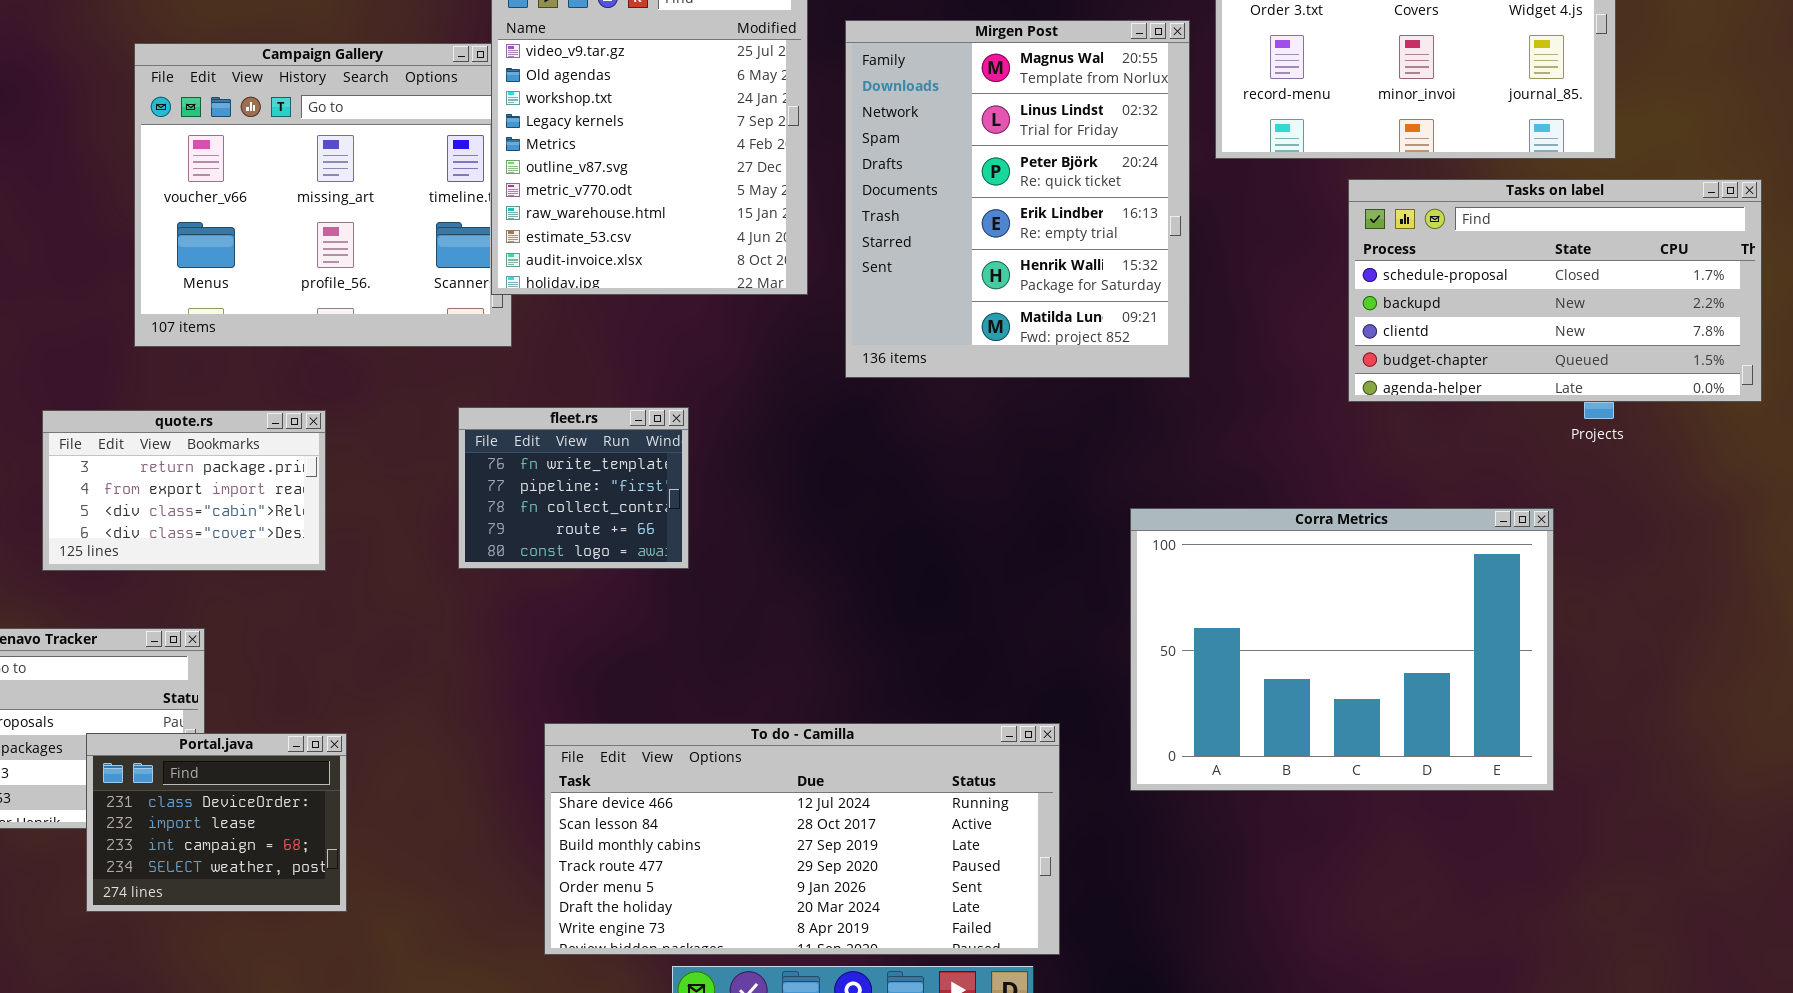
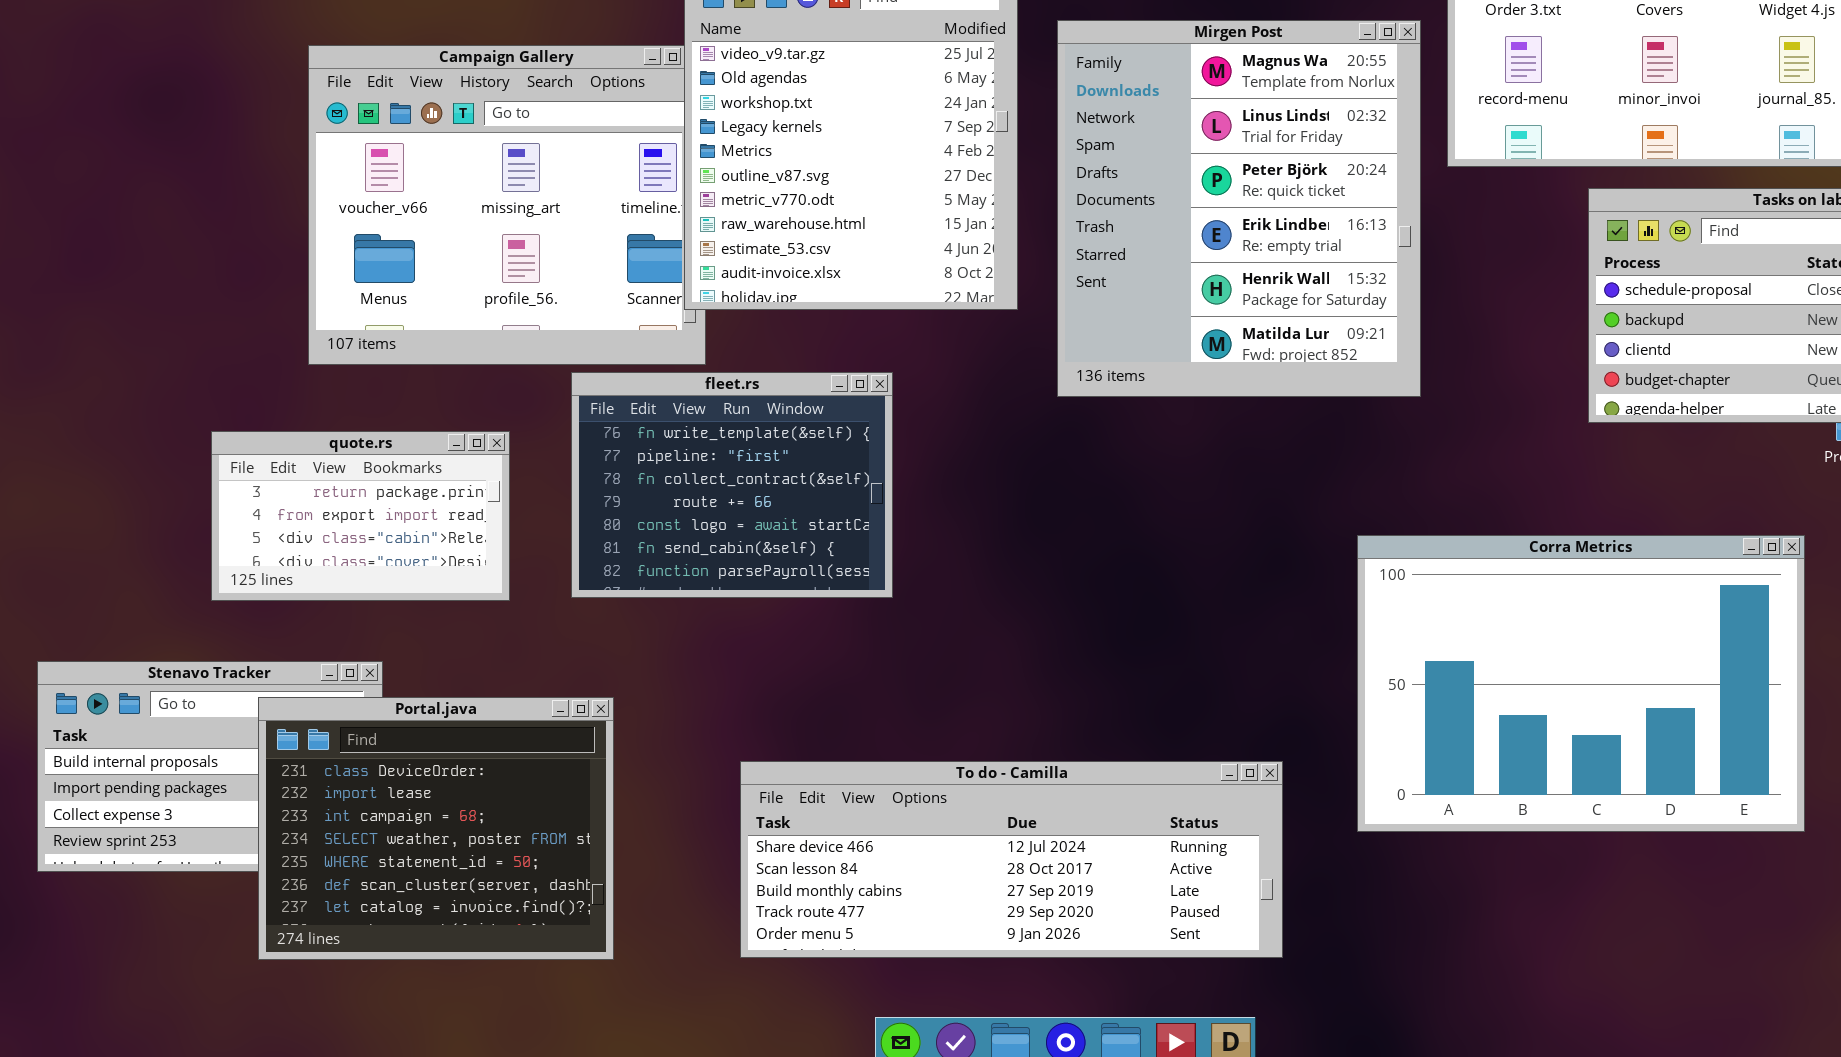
fleet.rs: [458,407,689,569] -> [571,372,893,598], resized
To do - Camilla: [544,723,1060,955] -> [740,761,1283,958], resized
Portal.java: [86,733,347,912] -> [258,697,614,960], resized

